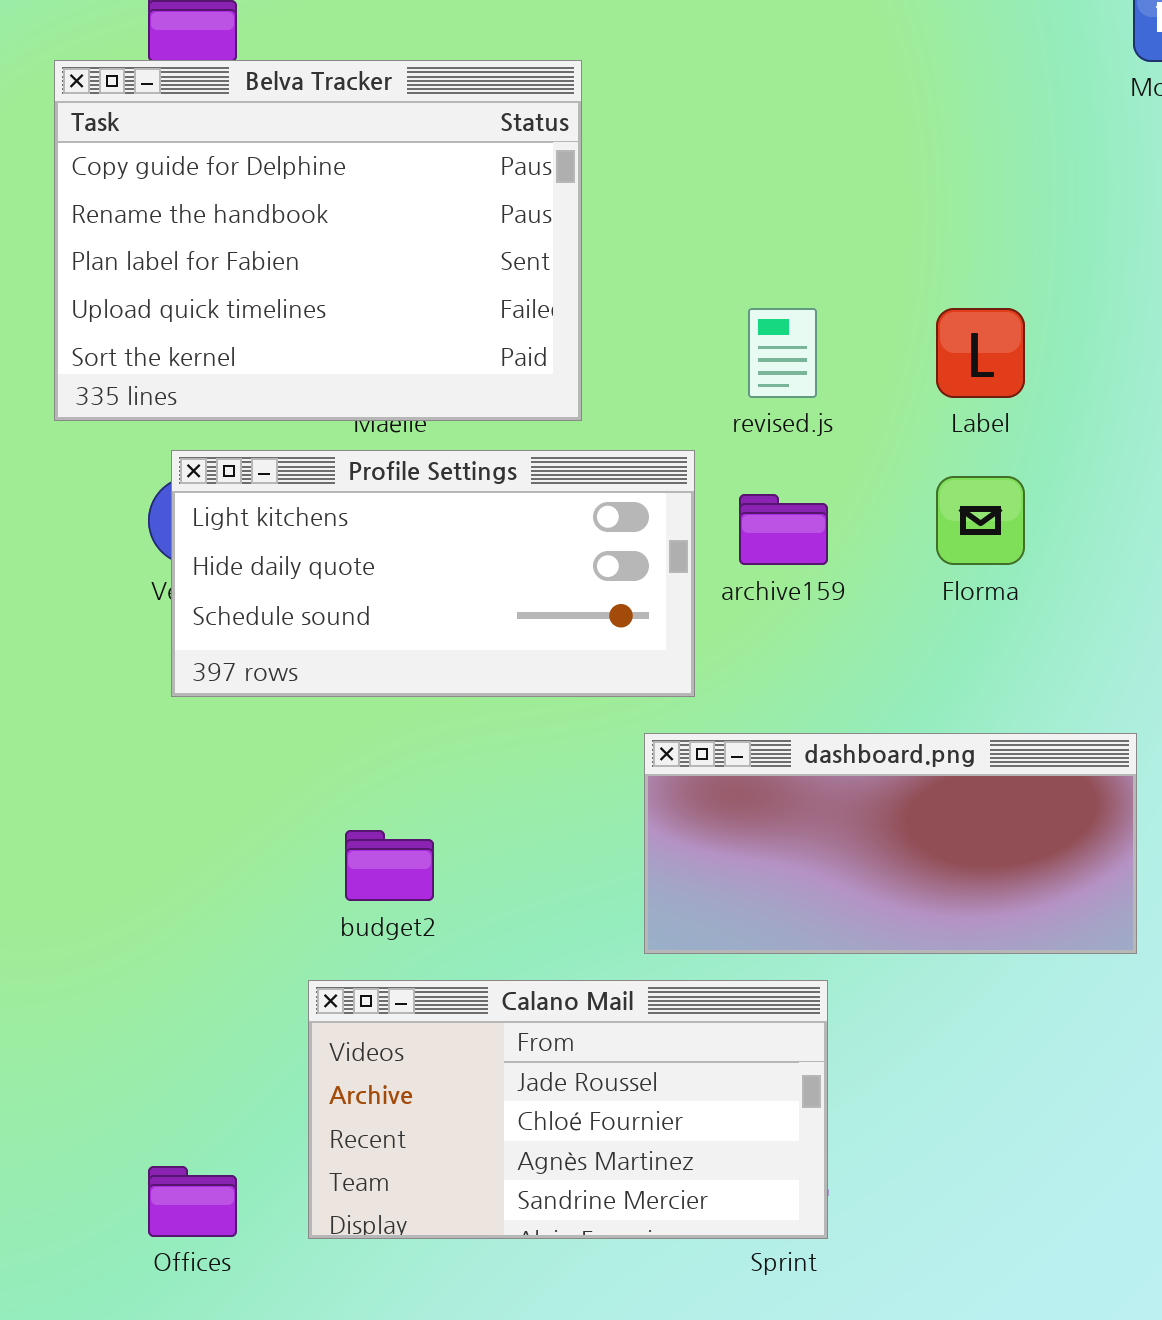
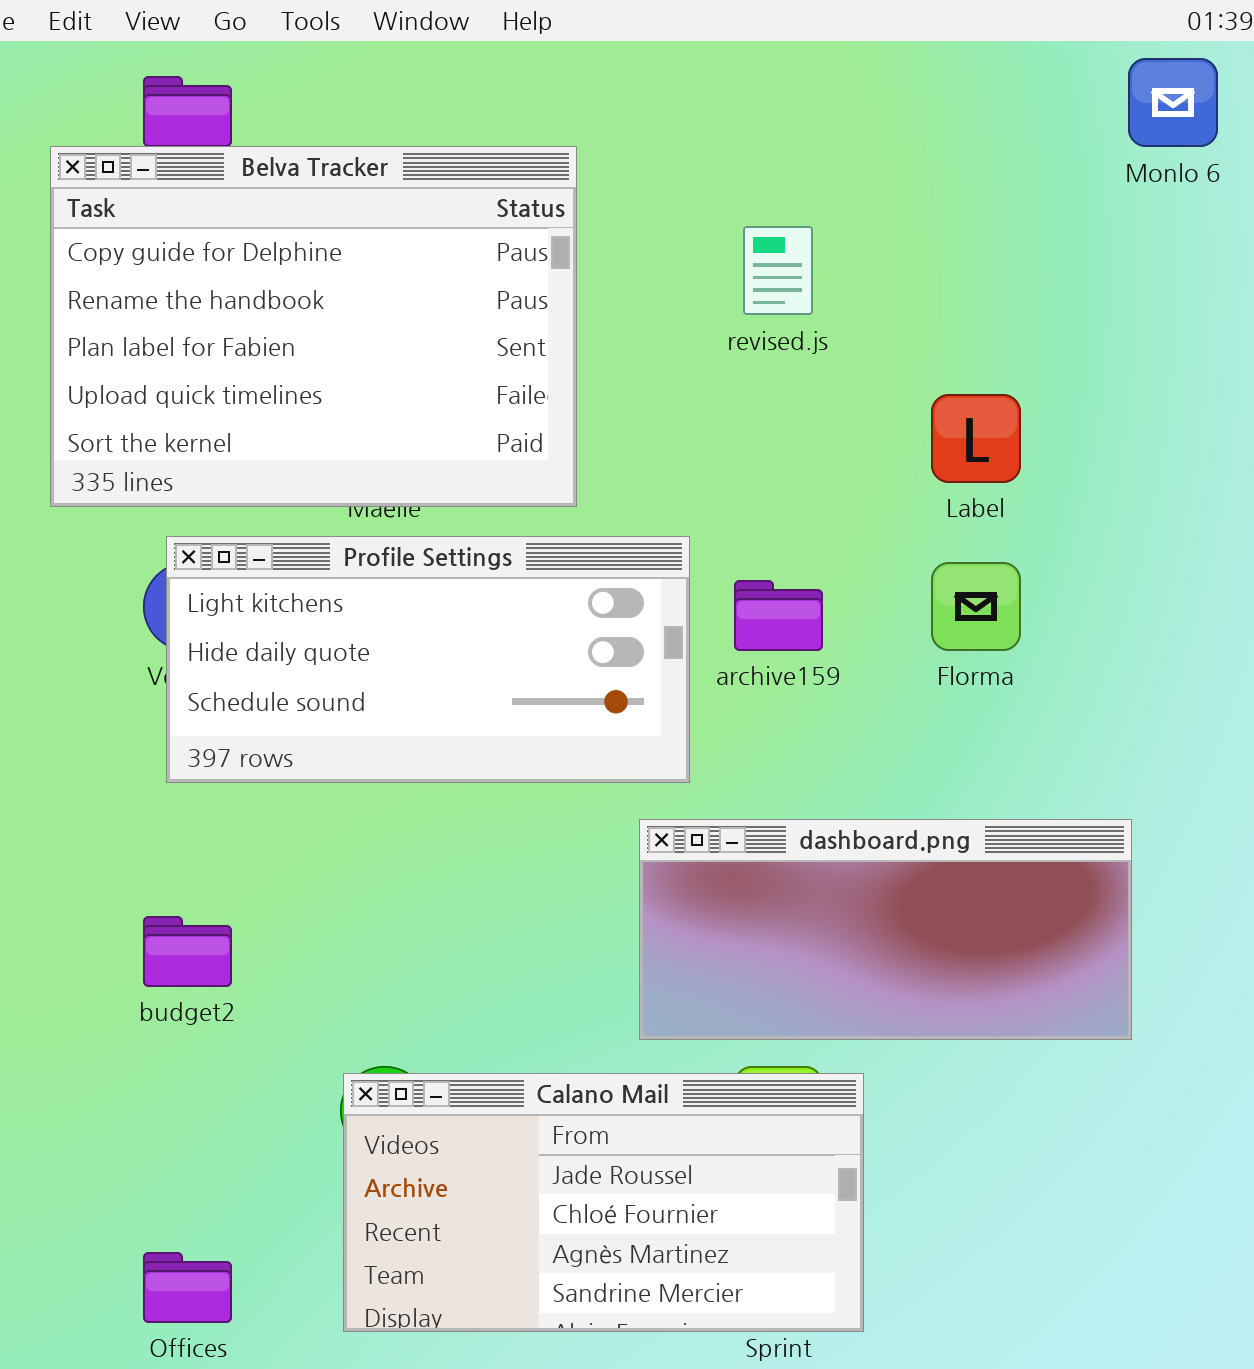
revised.js: [748,308,817,398] -> [743,226,813,315], moved
budget2: [345,830,434,901] -> [143,916,232,987], moved
Calano Mail: [308,980,828,1239] -> [343,1073,864,1332], moved

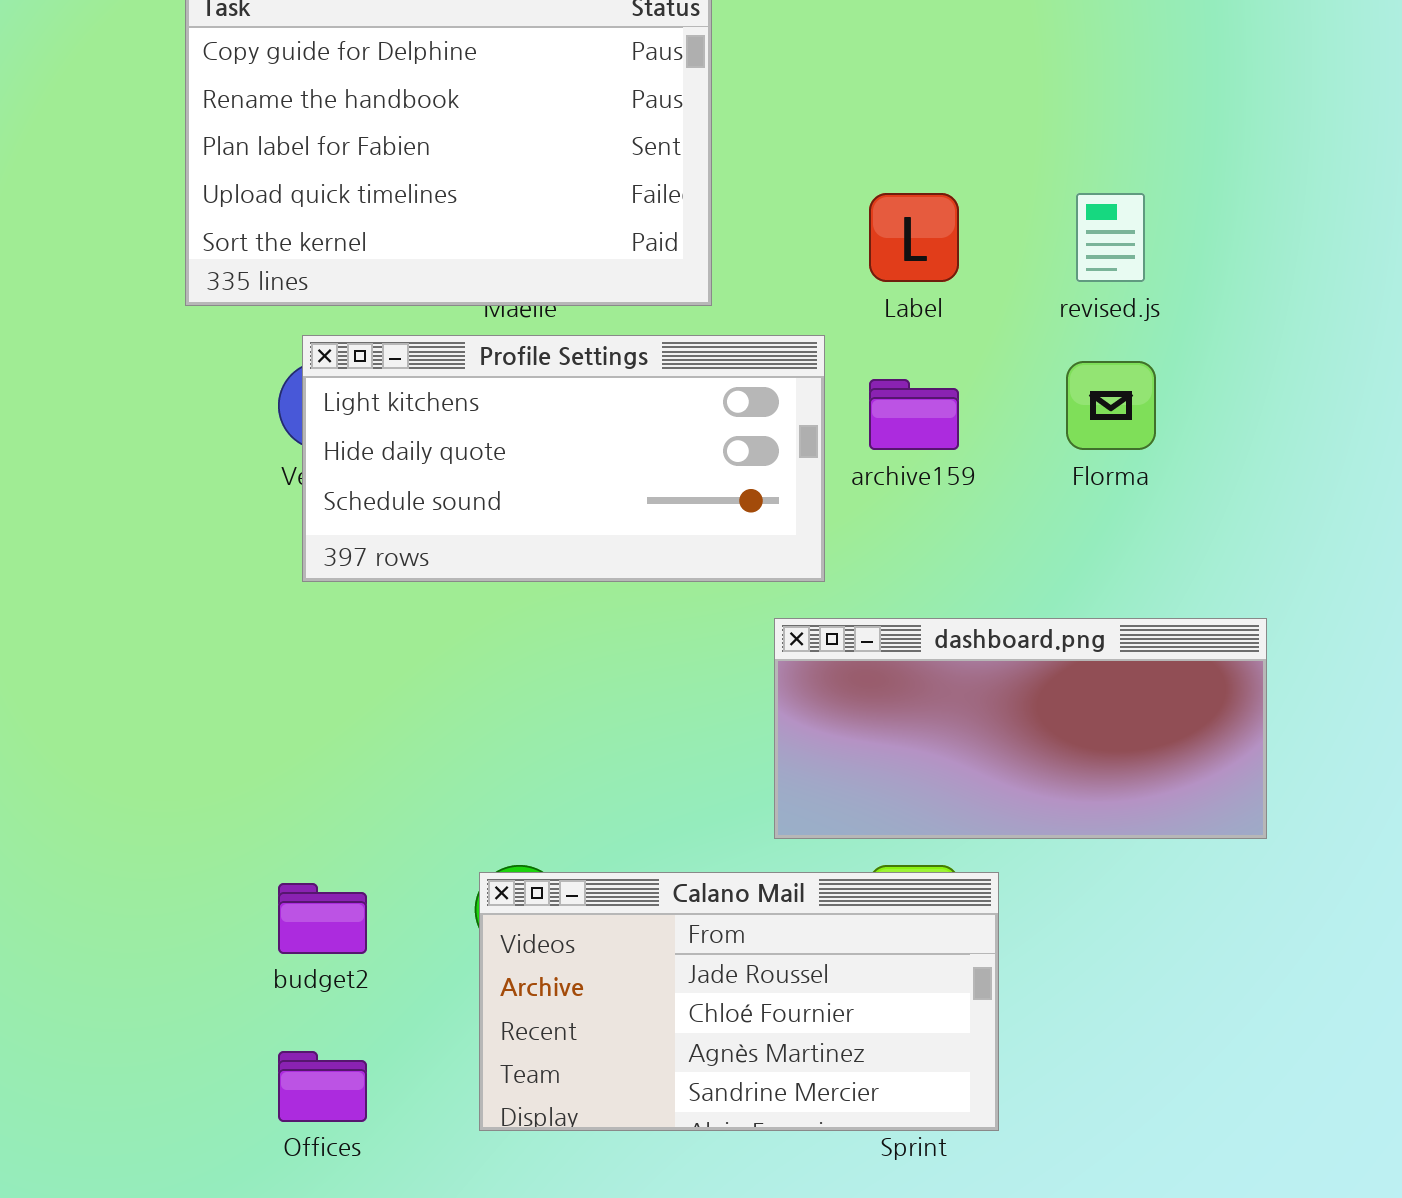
revised.js: [743,226,813,315] -> [1076,193,1145,282], moved
Label: [931,394,1021,483] -> [869,193,959,282], moved
budget2: [143,916,232,987] -> [278,883,367,954], moved

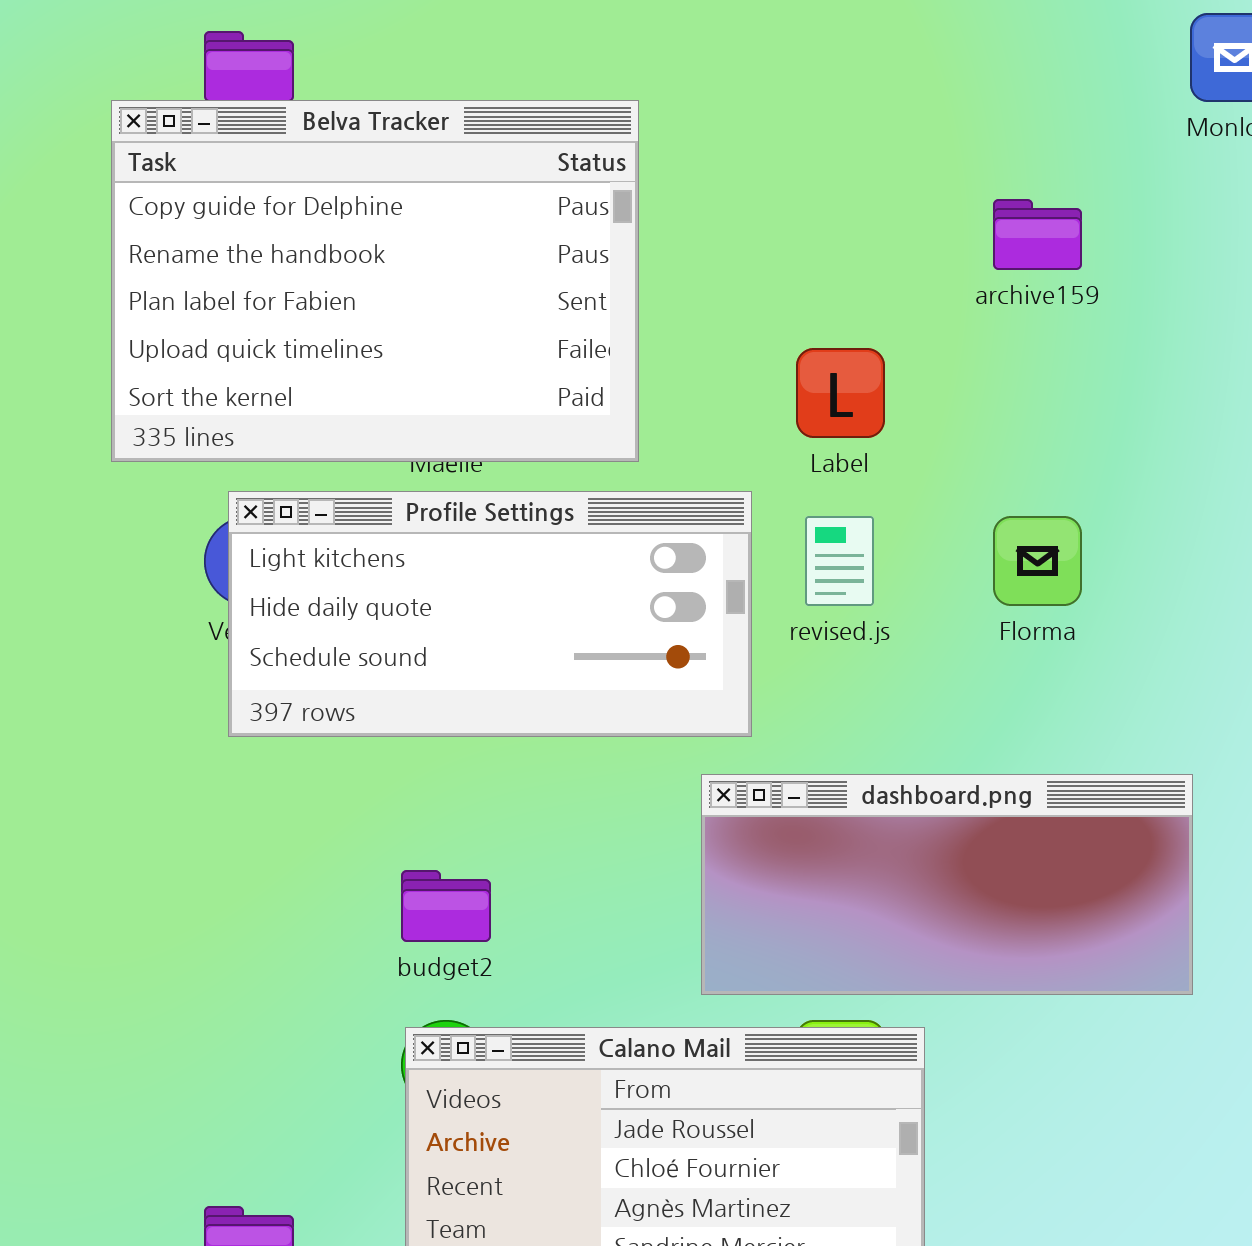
revised.js: [1076,193,1145,282] -> [805,516,874,606], moved
archive159: [869,379,959,450] -> [993,199,1082,270], moved
budget2: [278,883,367,954] -> [401,870,491,942], moved

